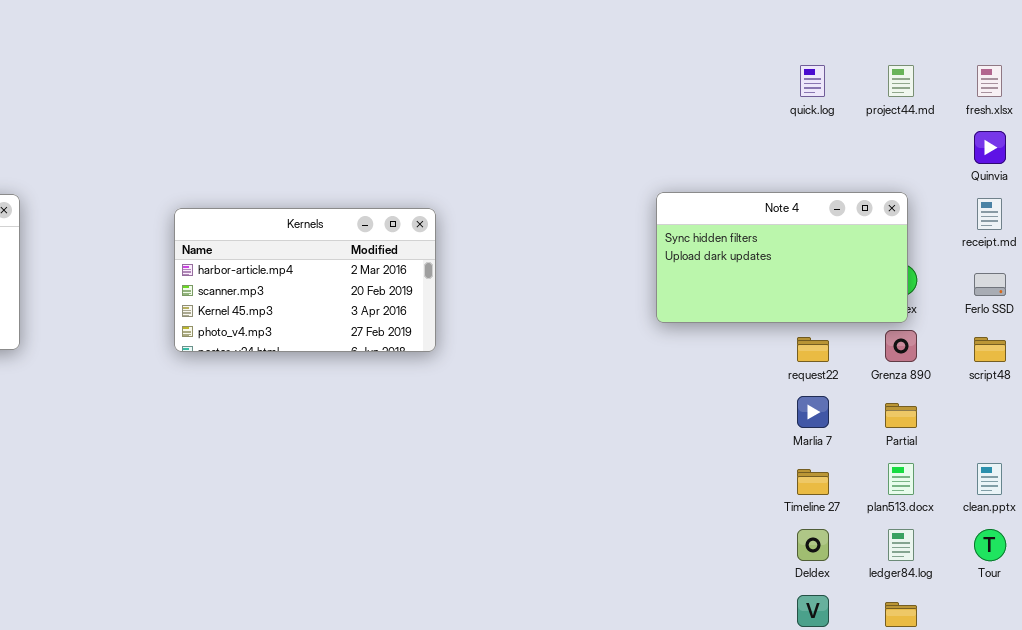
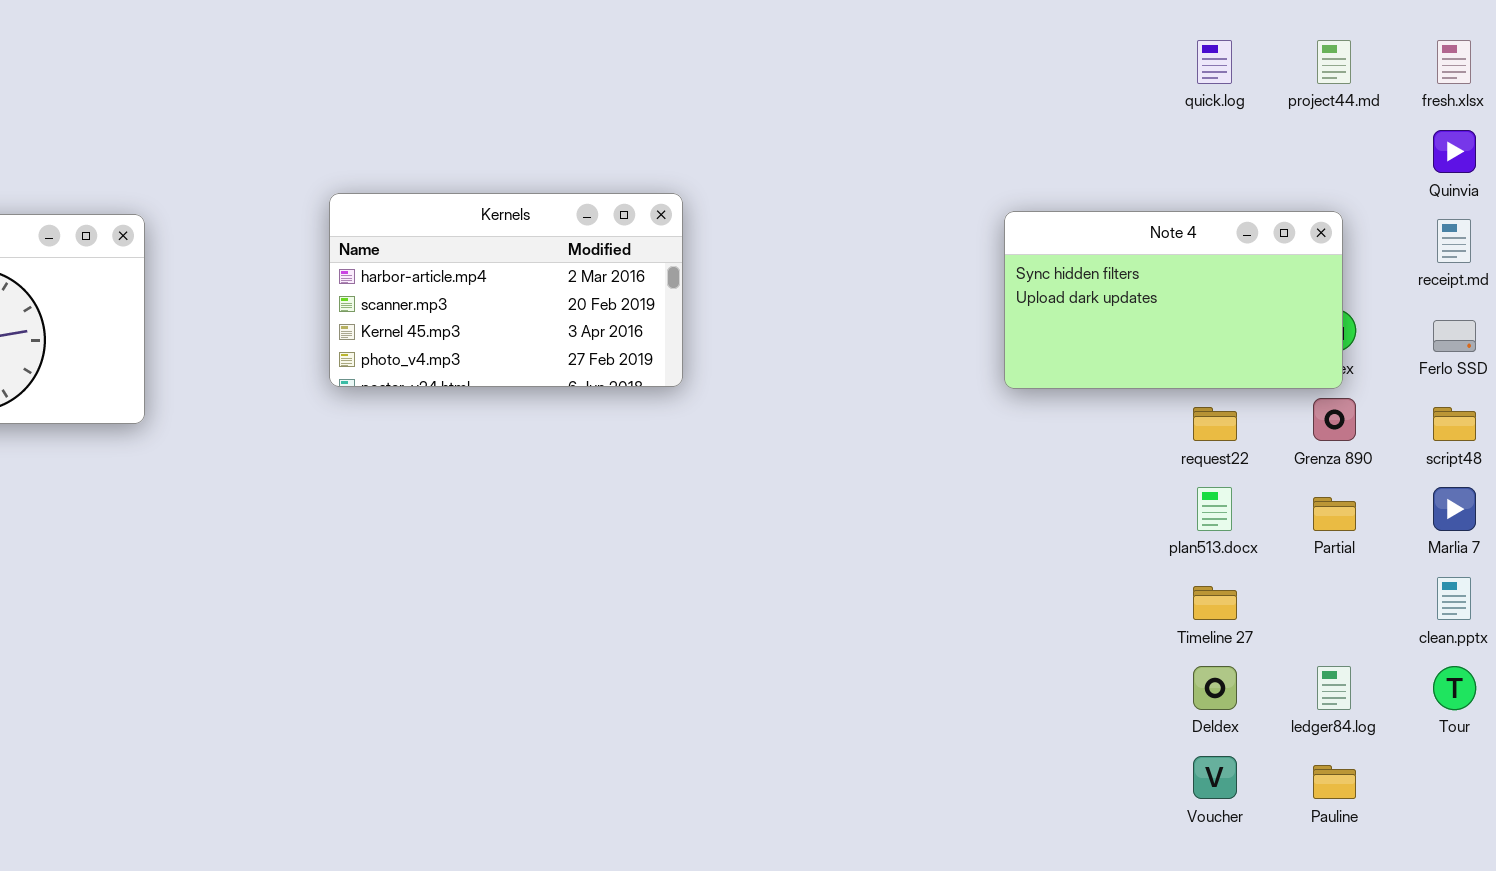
Kernels: [174,208,436,352] -> [329,193,683,387], moved
Marlia 7: [797,396,829,428] -> [1433,487,1476,531], moved
plan513.docx: [888,463,914,495] -> [1197,487,1232,531], moved

